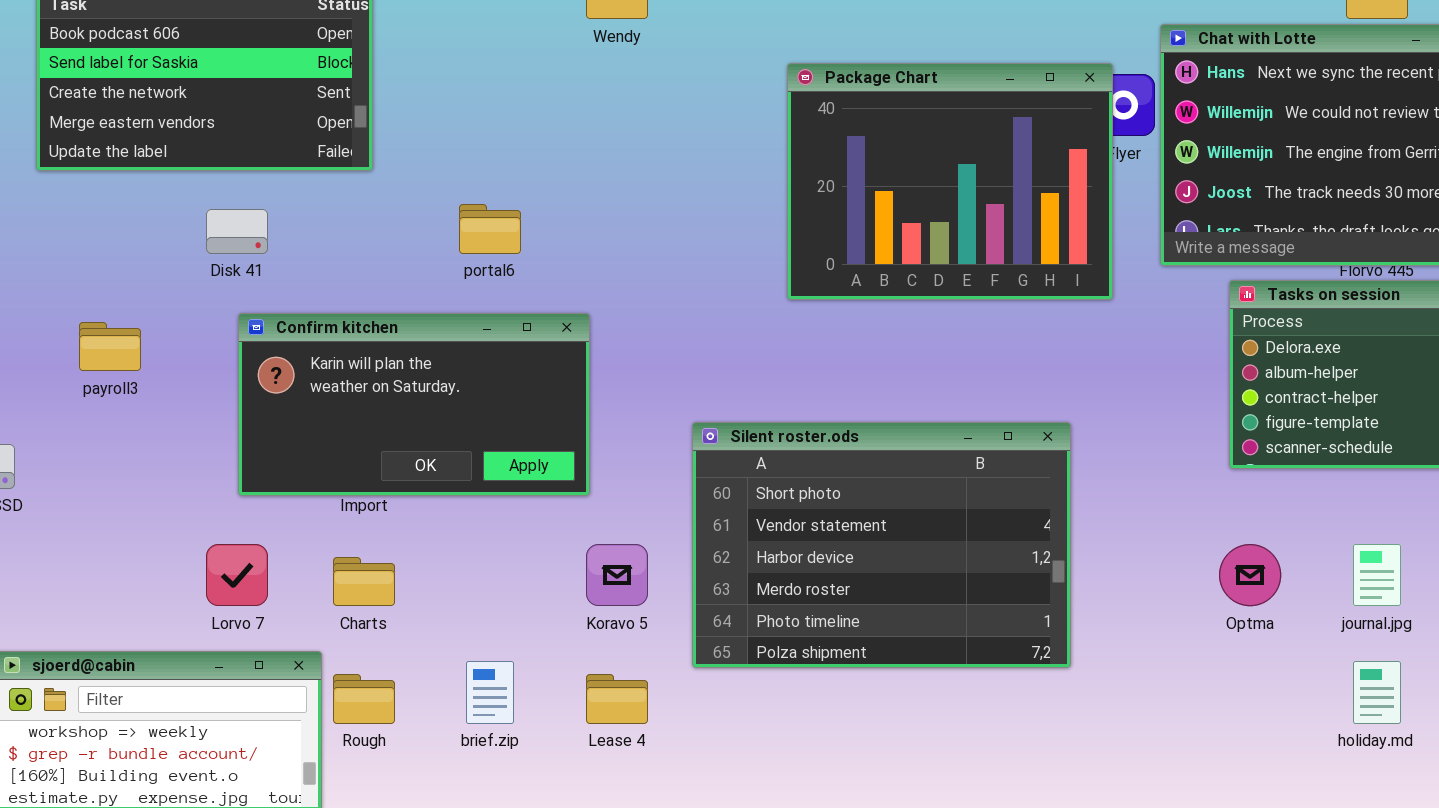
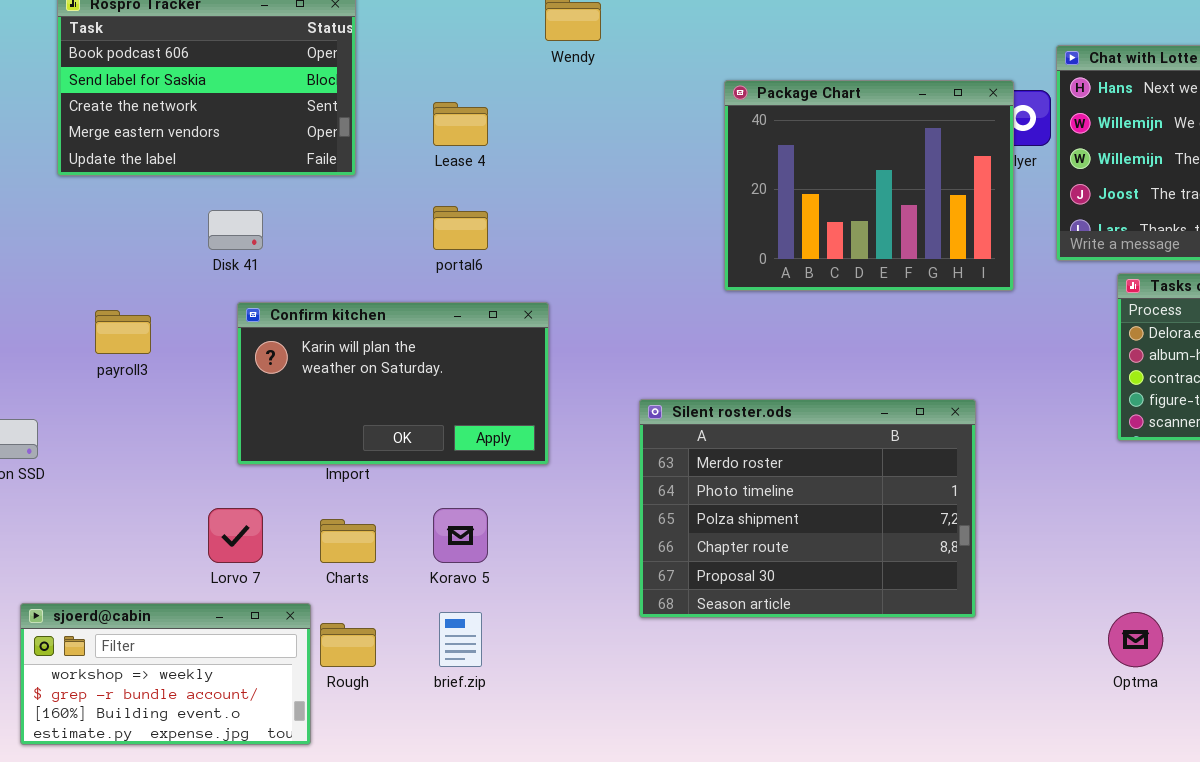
Silent roster.ods: [692,422,1071,668] -> [639,399,976,618], scrolled down 3 rows
Koravo 5: [586,544,648,606] -> [433,508,488,563], moved
Optma: [1219,544,1281,606] -> [1108,612,1163,667], moved
Lease 4: [586,674,648,724] -> [433,102,488,146], moved

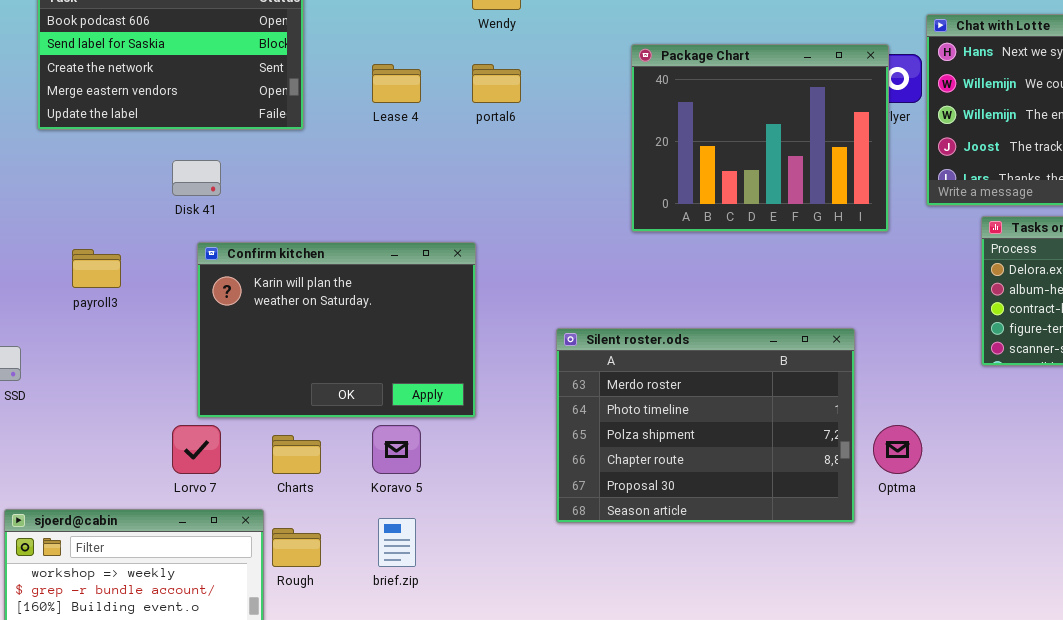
portal6: [433,206,488,250] -> [472,64,521,103], moved
Confirm kitchen: [237,302,549,465] -> [197,242,476,418], resized
Optma: [1108,612,1163,667] -> [873,425,922,474], moved

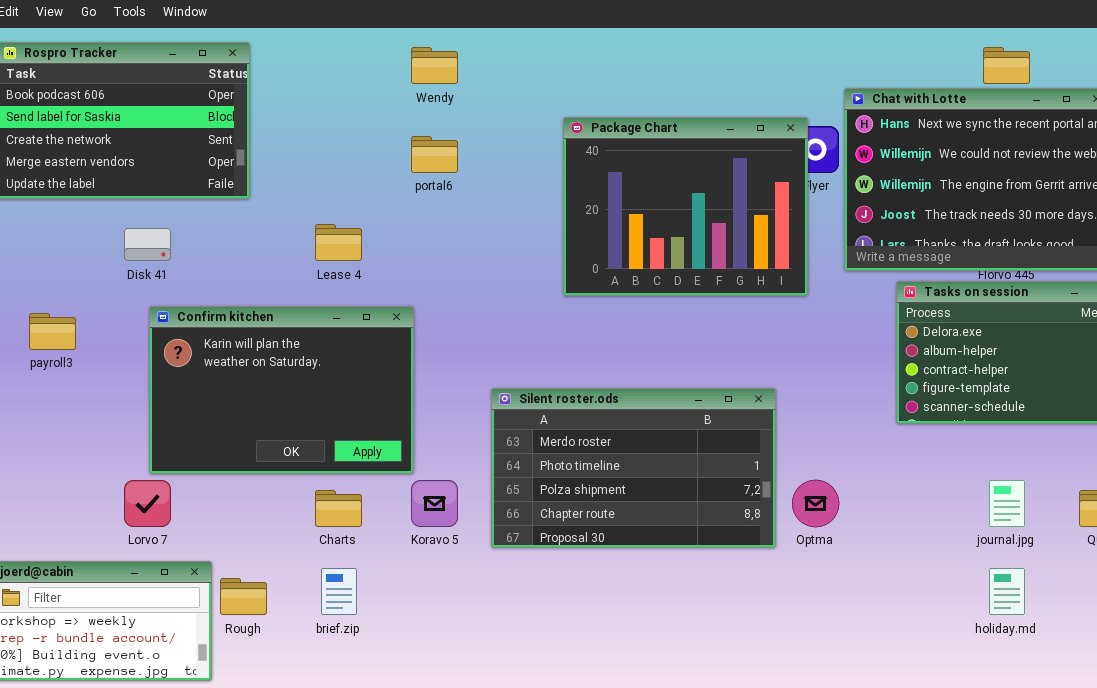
Lease 4: [372,64,421,103] -> [315,224,362,261], moved
Silent roster.ods: [556,328,855,523] -> [491,388,776,548], resized
Koravo 5: [372,425,421,474] -> [411,480,458,527], moved
Charts: [272,435,321,474] -> [315,490,362,527], moved

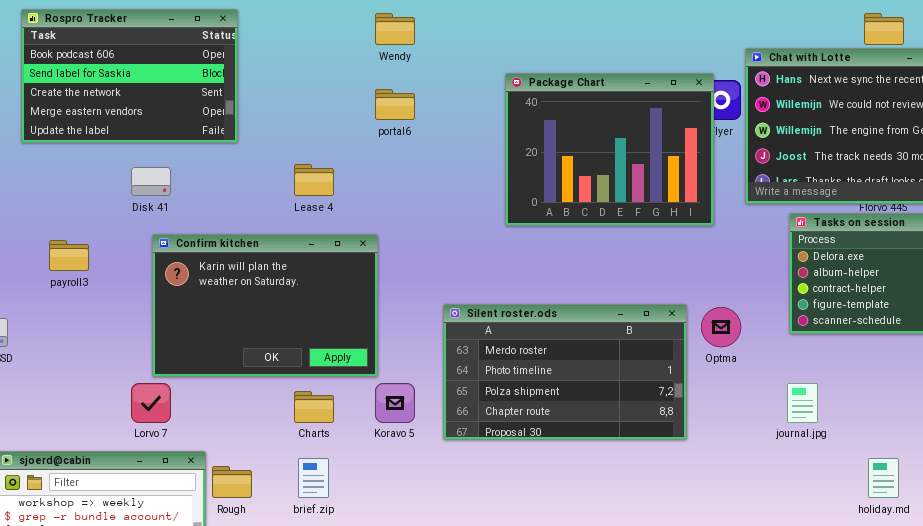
Optma: [792,480,839,527] -> [701,307,741,347], moved
journal.jpg: [989,480,1025,527] -> [787,383,818,423], moved

